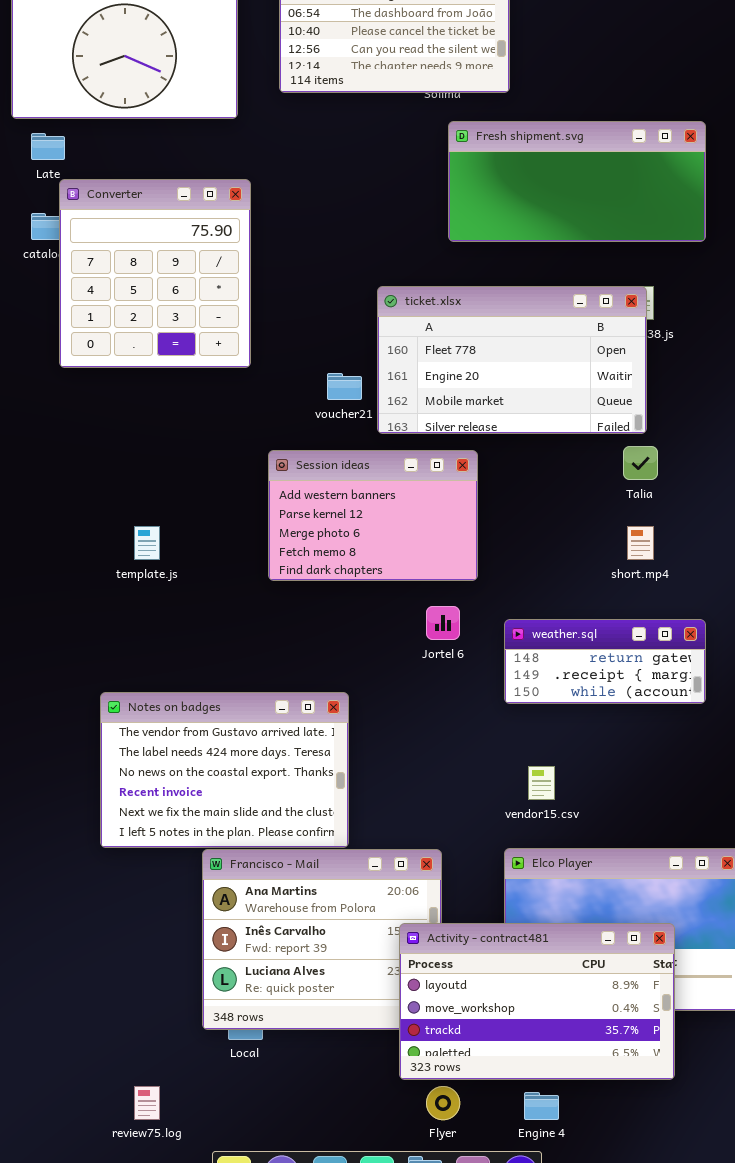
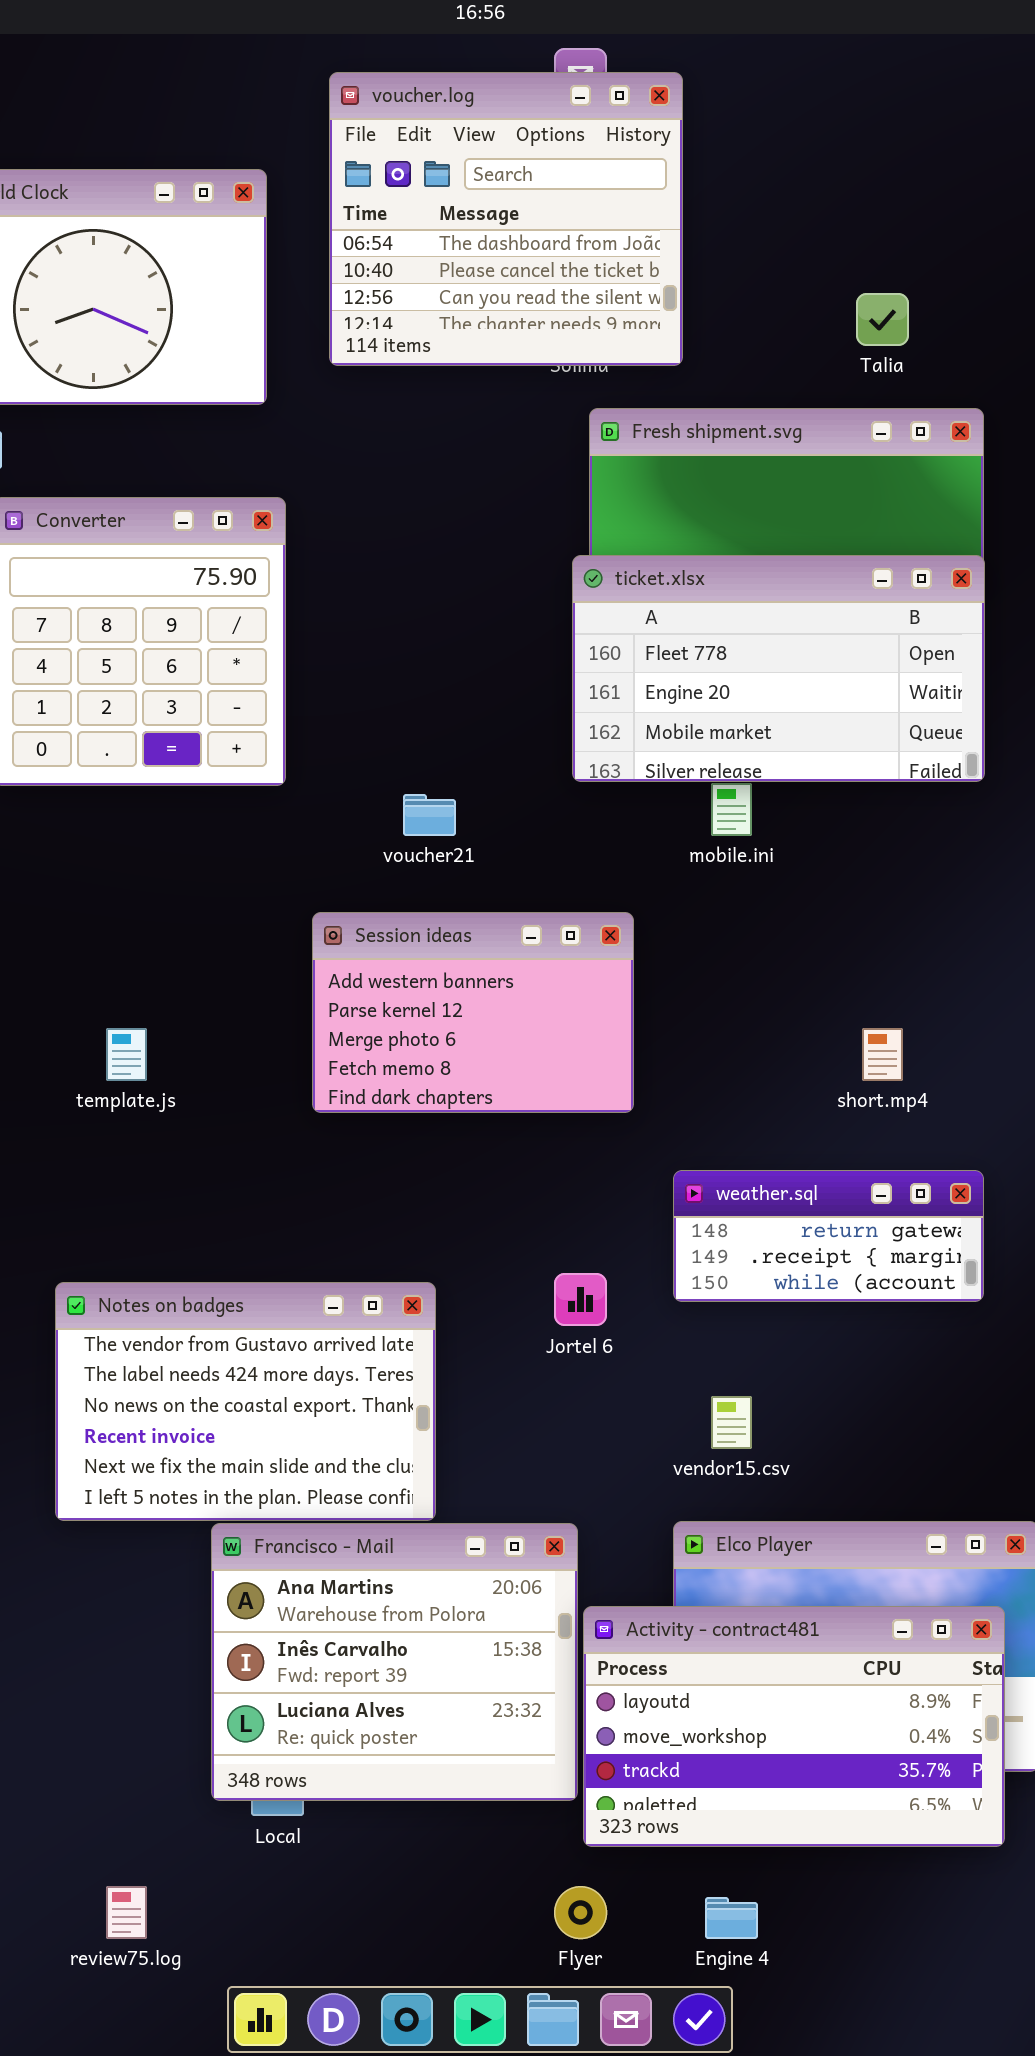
ticket.xlsx: [377,286,647,434] -> [572,555,985,782], moved
Talia: [623,446,658,480] -> [856,293,909,346], moved
Jortel 6: [426,606,460,640] -> [554,1273,607,1326], moved
Activity - contract481: [399,923,675,1080] -> [583,1606,1005,1847], moved

